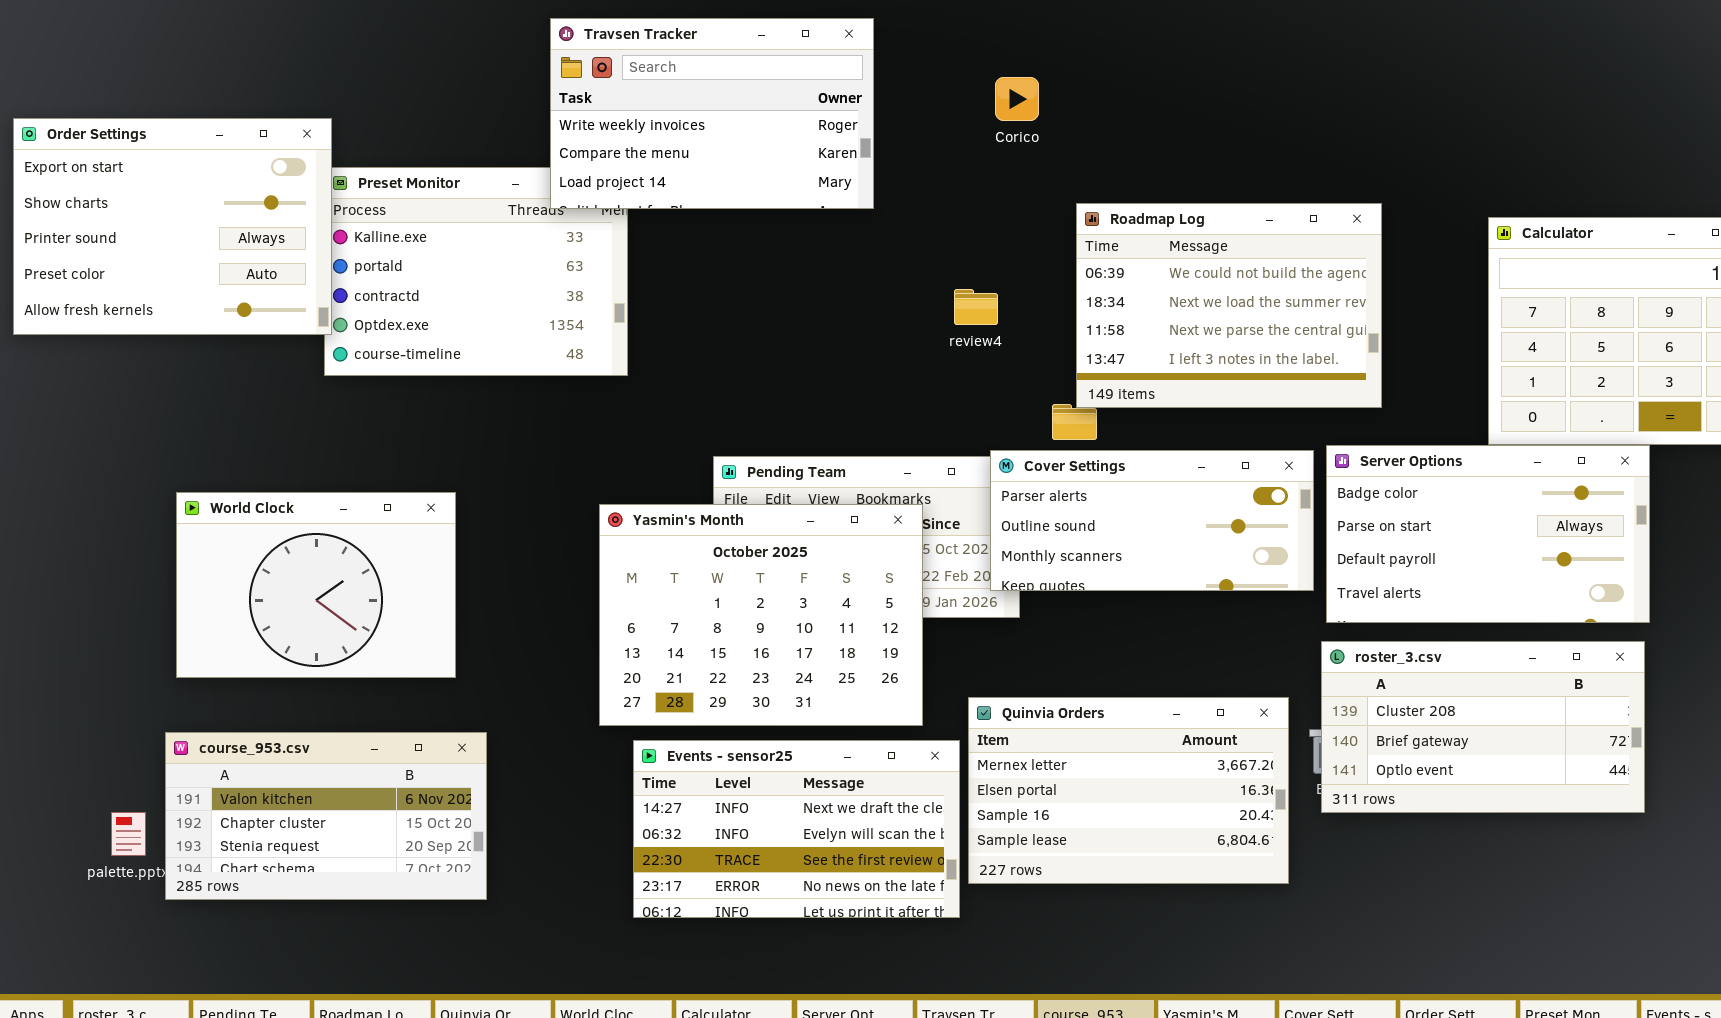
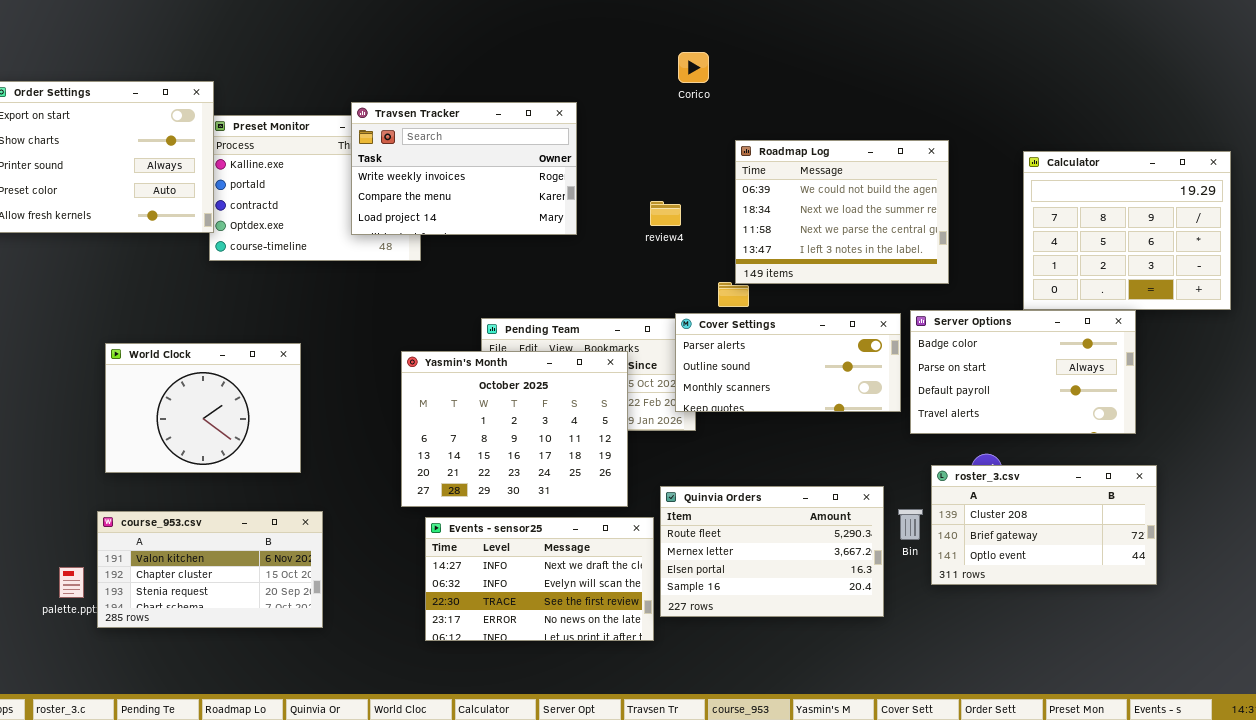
Travsen Tracker: [550,18,874,209] -> [351,102,577,235], moved
roster_3.csv: [1321,641,1645,813] -> [931,465,1157,585], moved
Quinvia Orders: [968,697,1289,884] -> [660,486,884,617], scrolled up 1 row

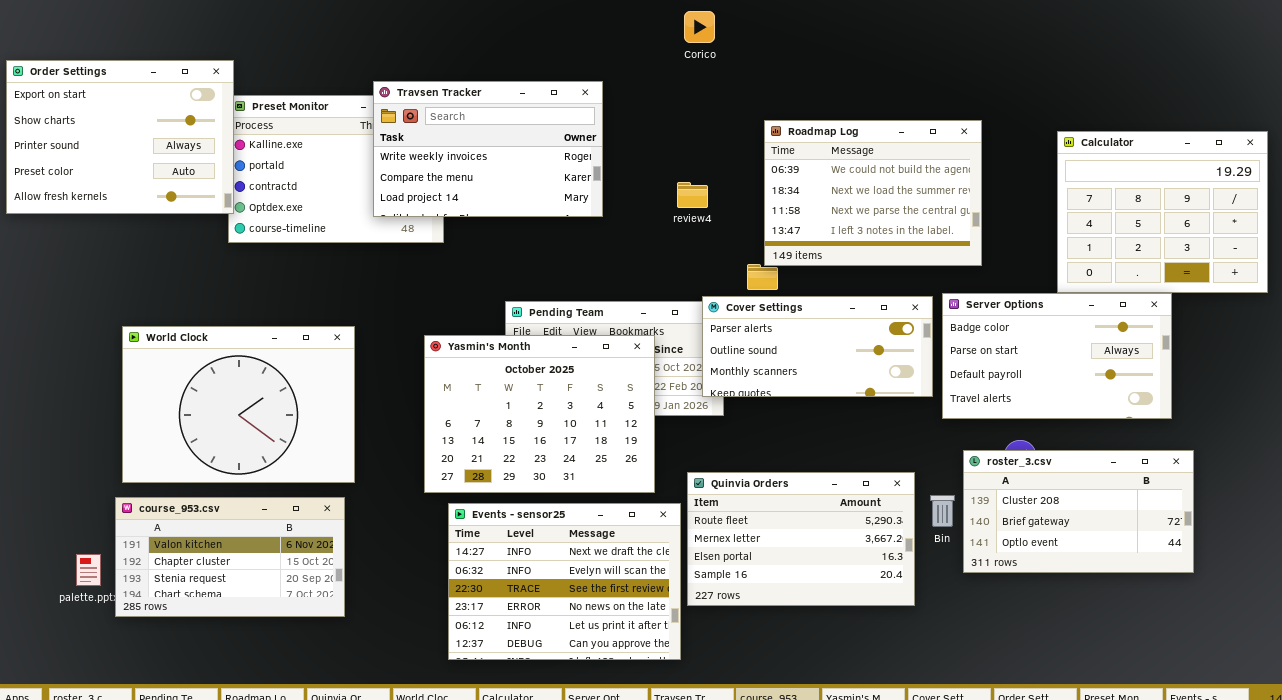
Corico: [678,52,709,83] -> [684,11,715,43], moved
World Clock: [105,343,301,473] -> [122,326,355,483], resized
Events - sensor25: [425,517,654,641] -> [448,503,681,660], resized

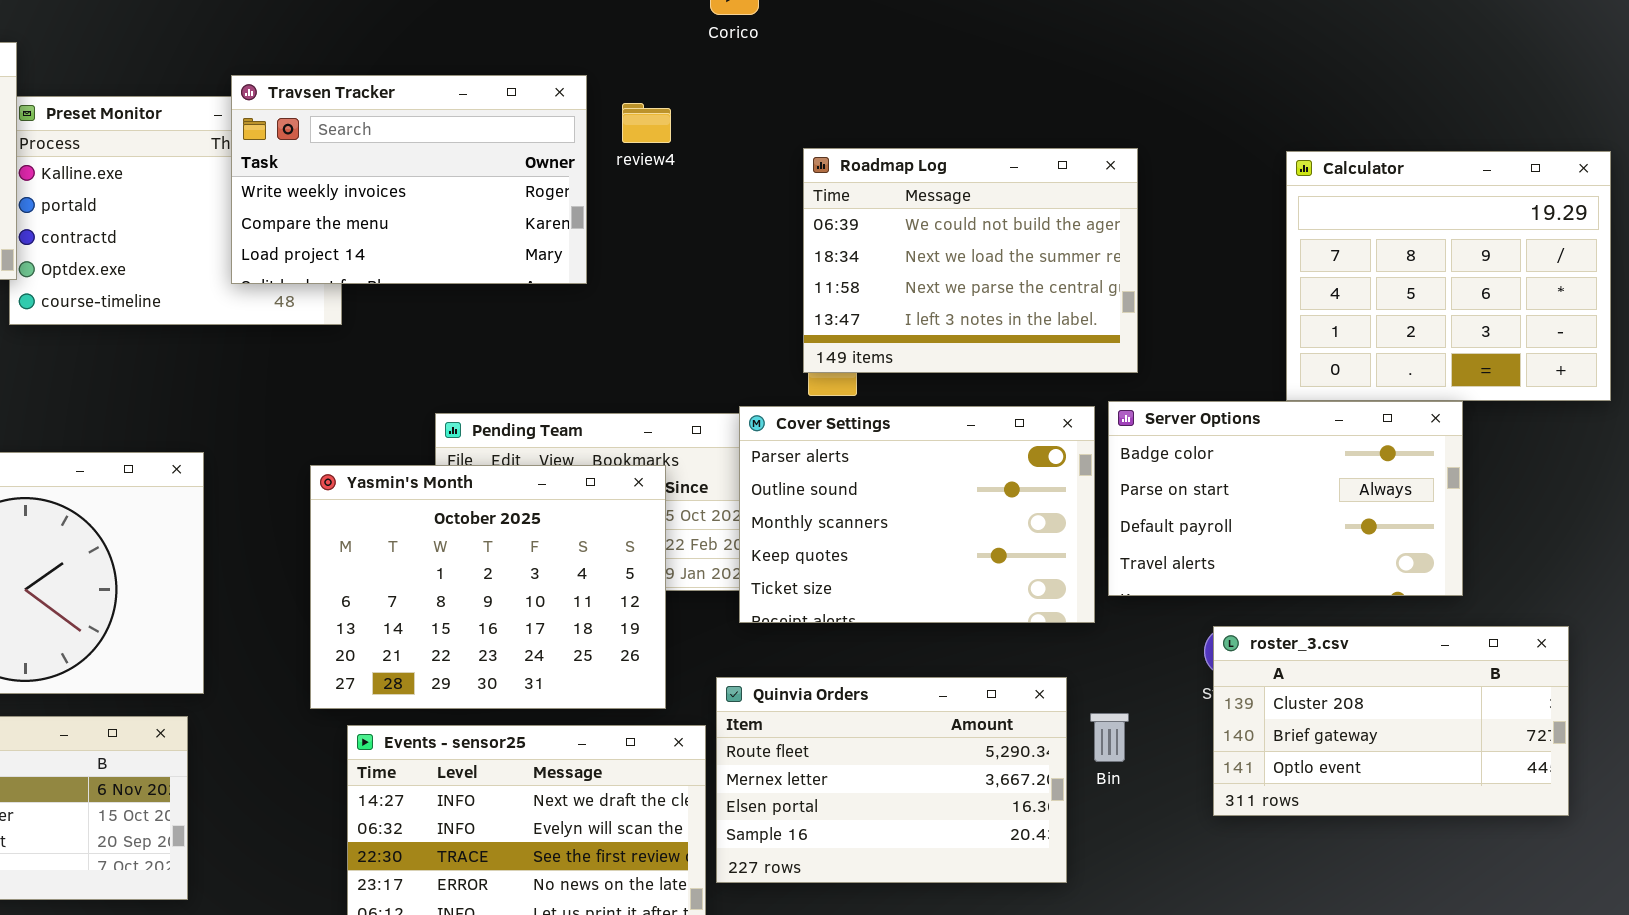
Roadmap Log: [764,120,982,266] -> [803,148,1138,373], moved
review4: [677,182,708,208] -> [622,103,671,143], moved
Cover Settings: [702,296,933,397] -> [739,406,1095,623], resized
roster_3.csv: [963,450,1194,573] -> [1213,626,1569,816], moved

